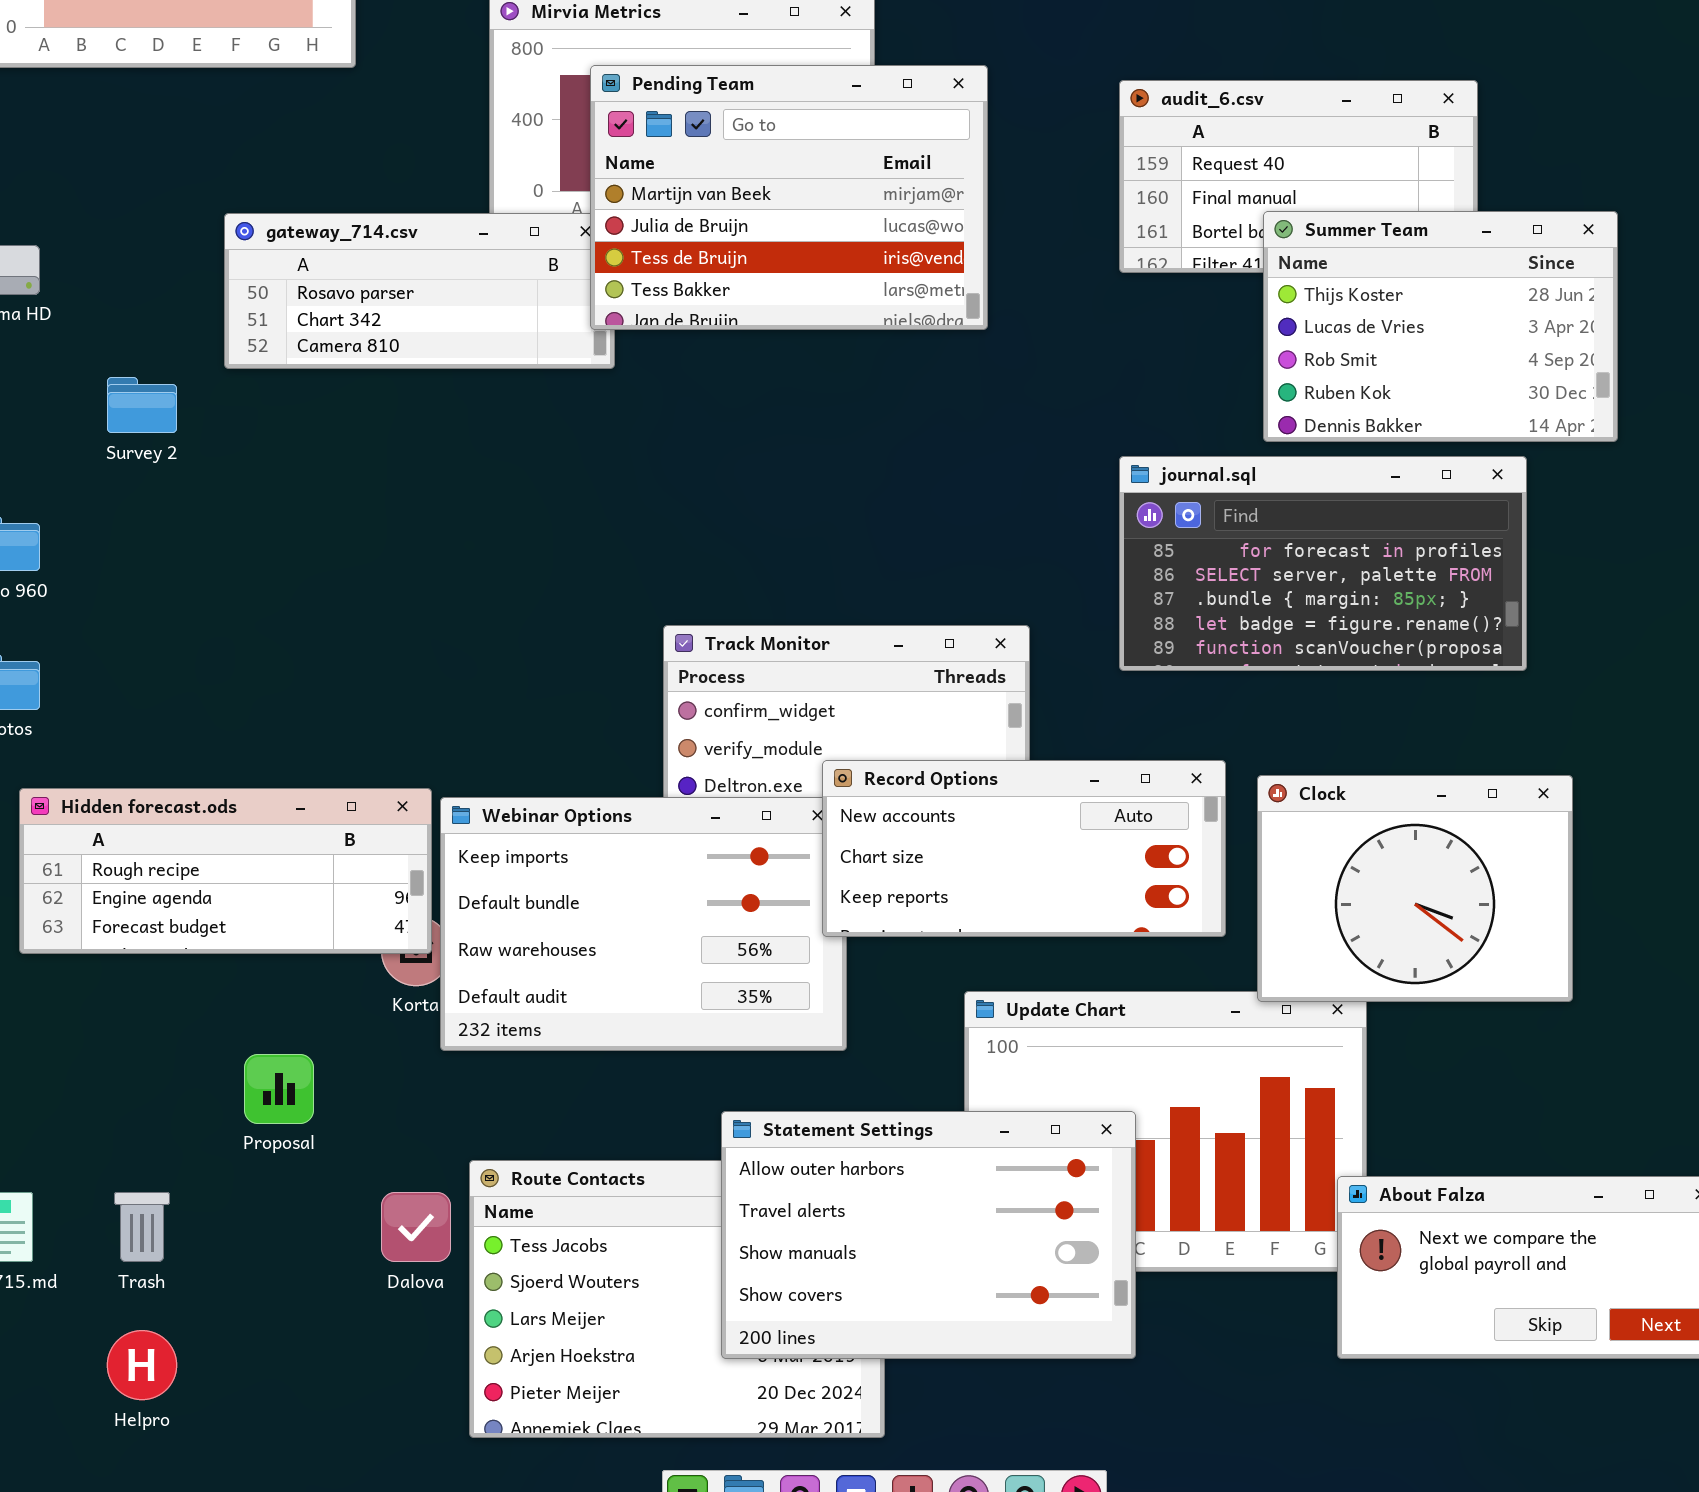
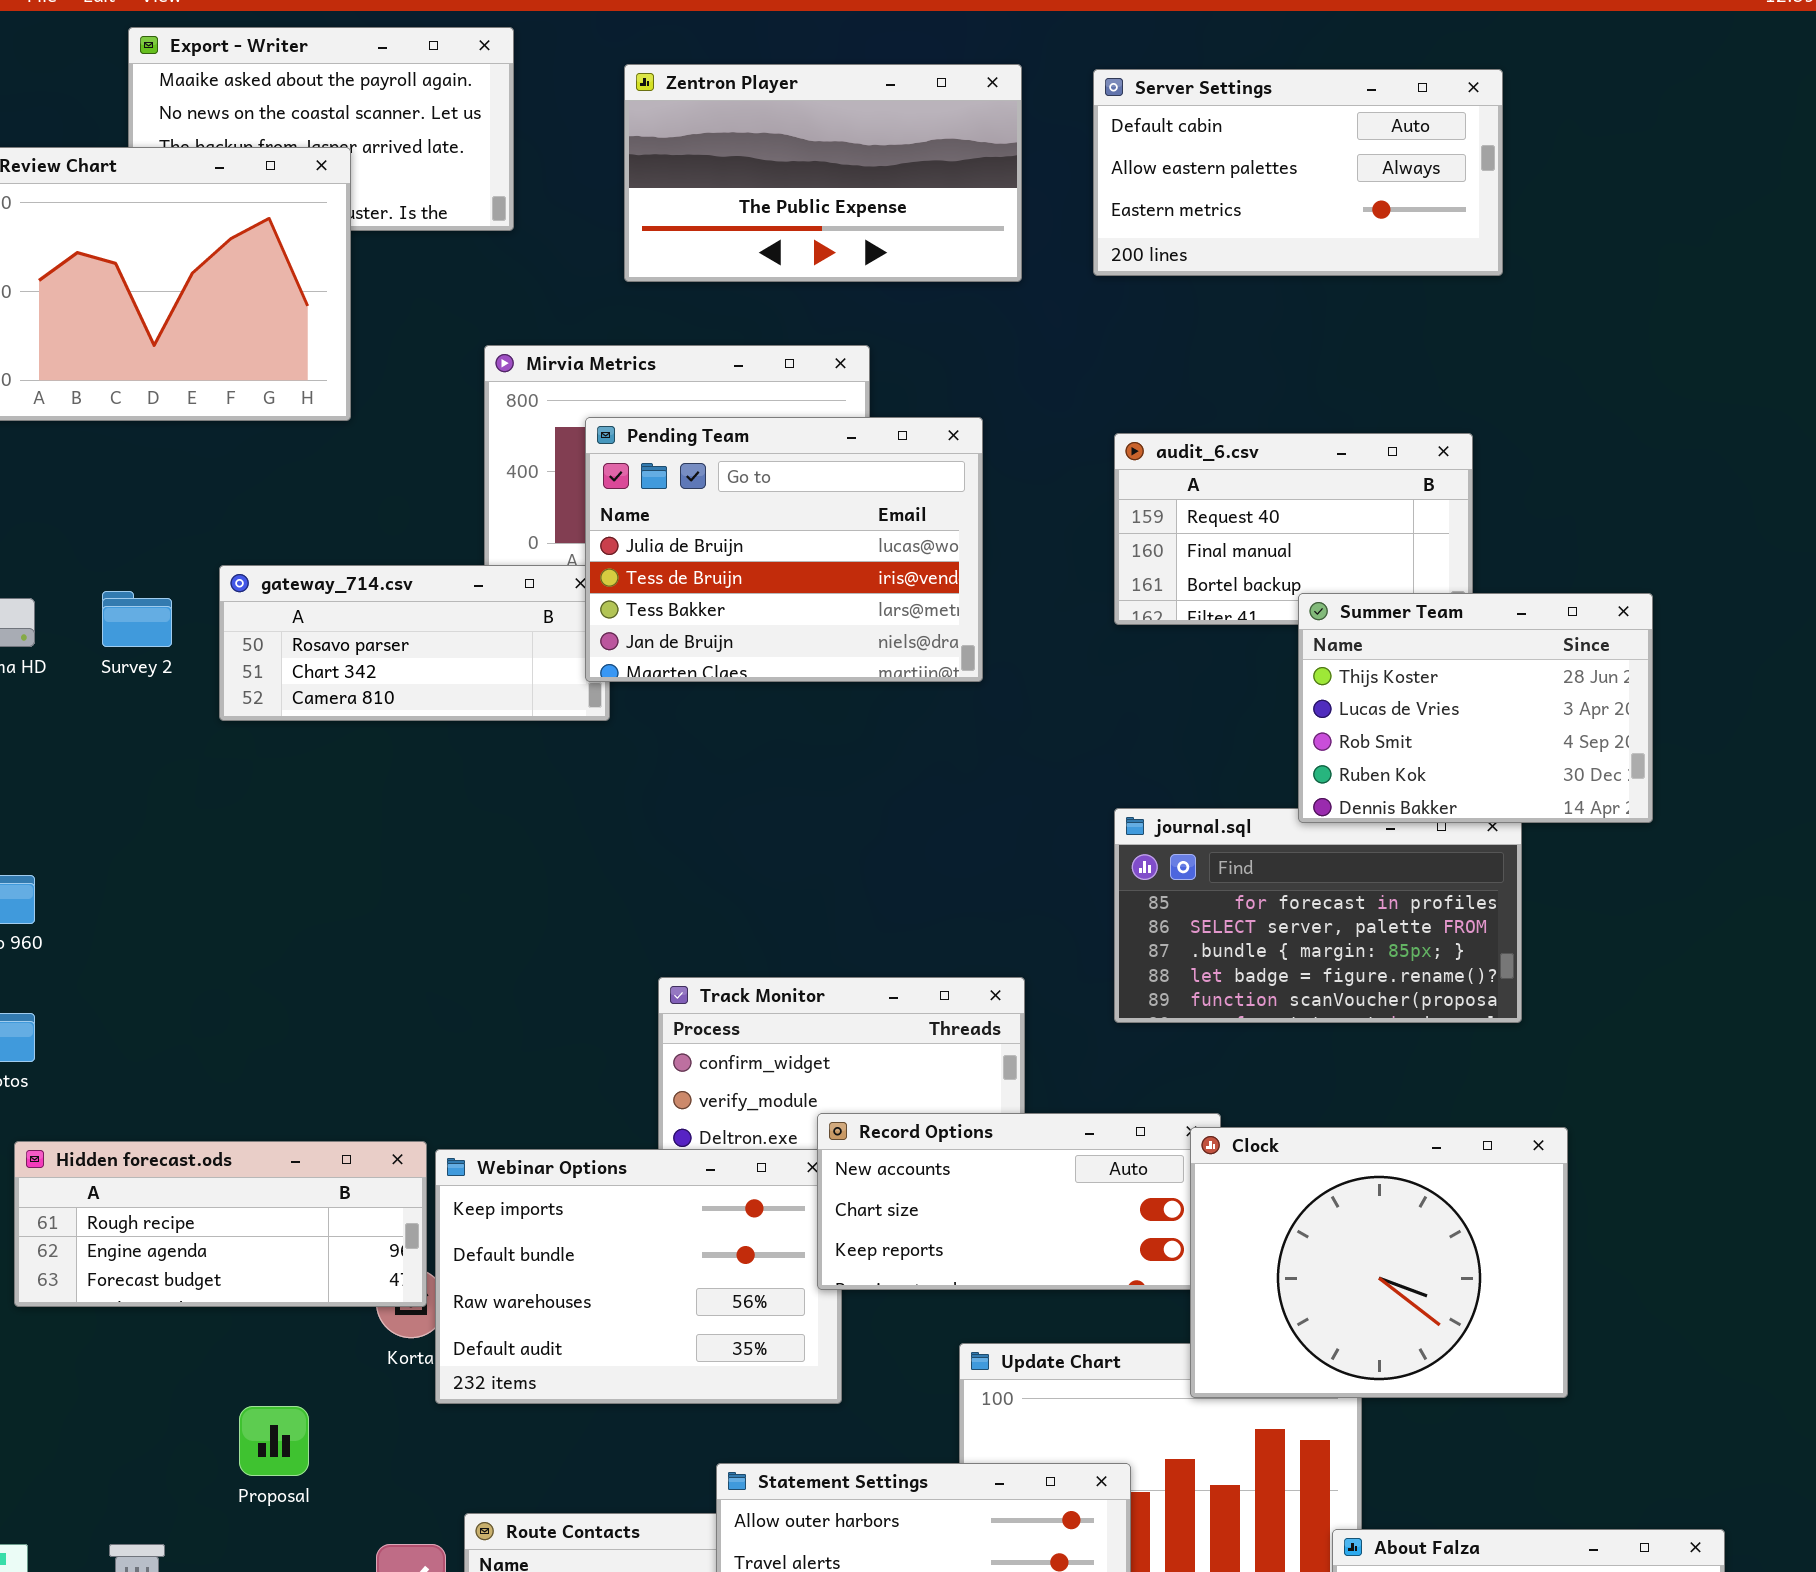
Pending Team: [590,65,988,330] -> [585,417,983,682], scrolled down 1 row
Summer Team: [1263,211,1618,442] -> [1298,593,1653,823], moved
Survey 2: [107,377,177,433] -> [102,591,172,647], moved
Clock: [1257,775,1573,1002] -> [1190,1127,1568,1398], resized

